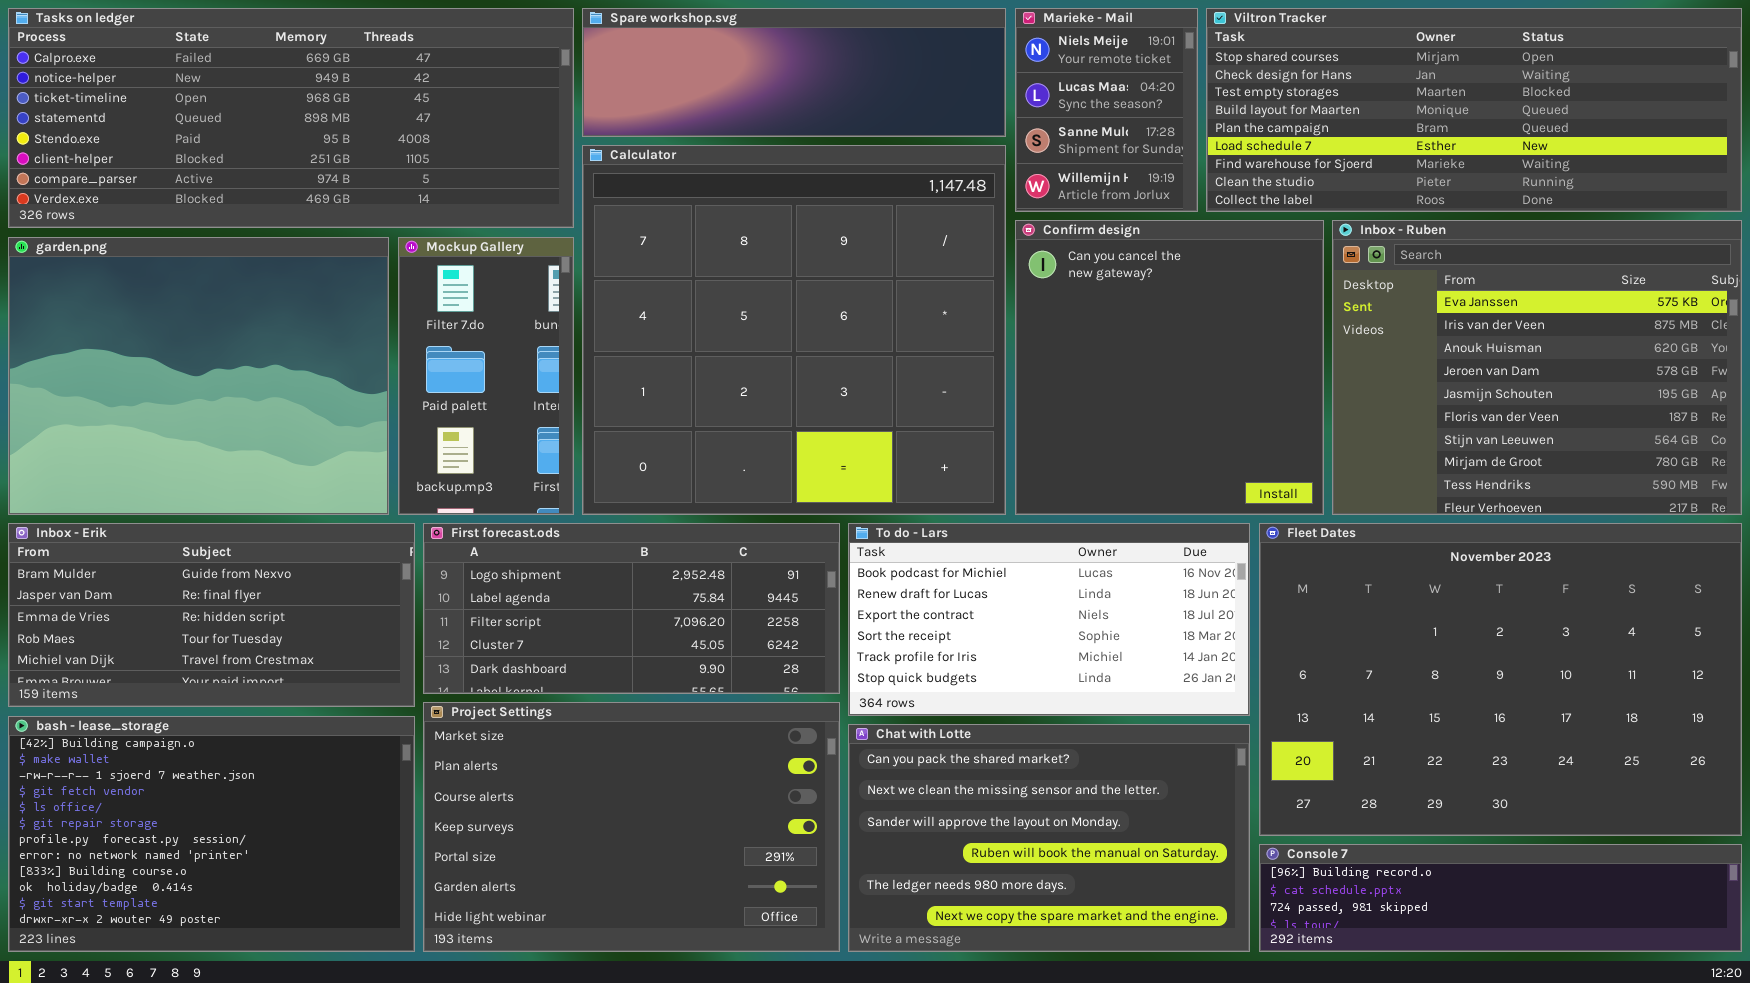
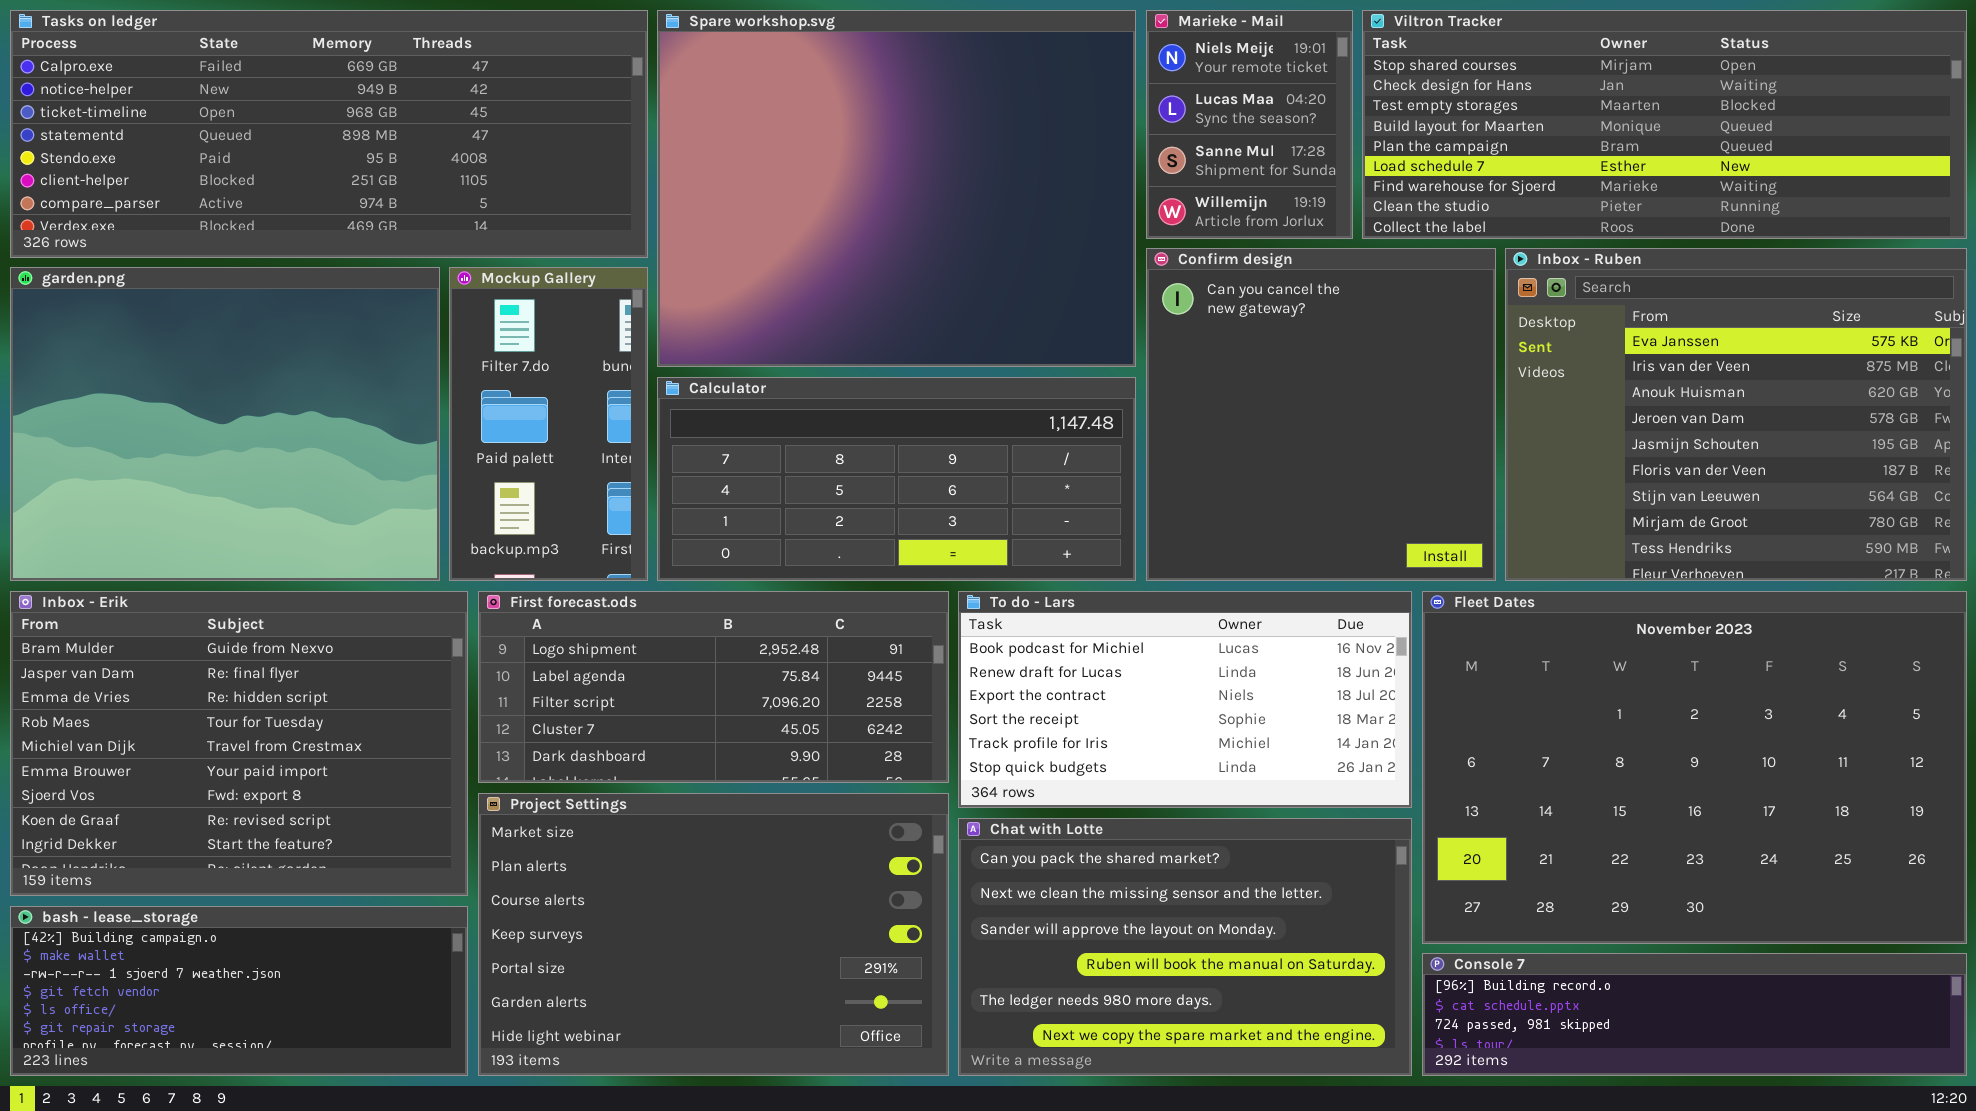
Spare workshop.svg: [582,8,1006,137] -> [657,10,1136,367], resized
Calculator: [582,145,1006,515] -> [657,377,1136,581], resized
Inbox - Erik: [8,523,415,707] -> [10,591,468,896], resized
bash - lease_storage: [8,716,415,952] -> [10,906,468,1076], resized

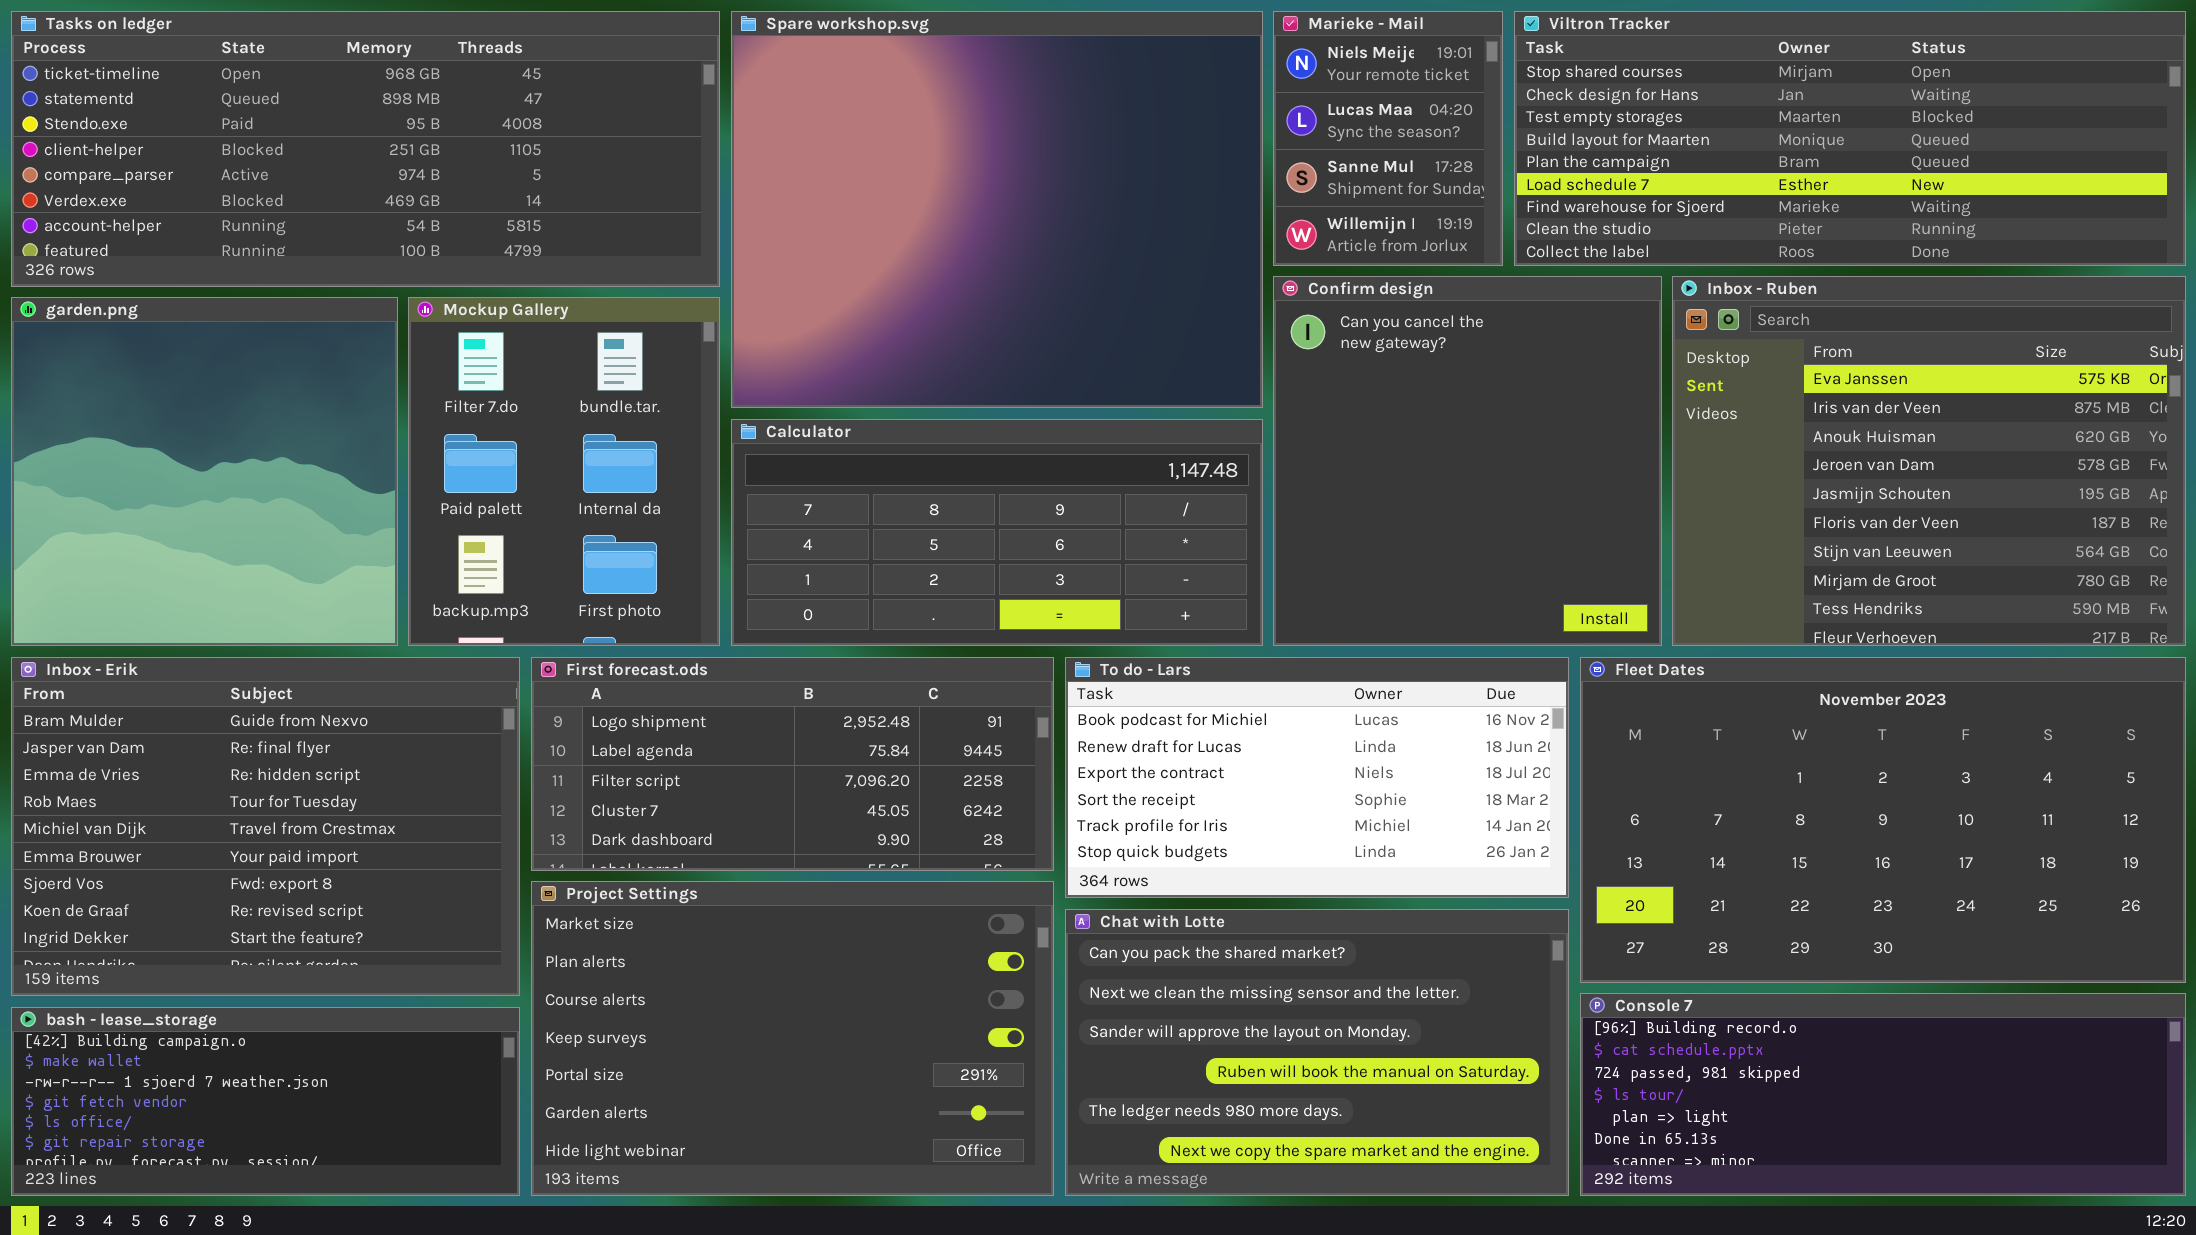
Tasks on ledger: [10,10,648,258] -> [11,11,720,287], scrolled down 2 rows
garden.png: [10,267,440,581] -> [11,297,398,646], resized
Mockup Gallery: [449,267,648,581] -> [408,297,720,646], resized
Fleet Dates: [1422,591,1967,944] -> [1580,657,2186,983], resized
Console 7: [1422,953,1967,1076] -> [1580,993,2186,1196], resized

